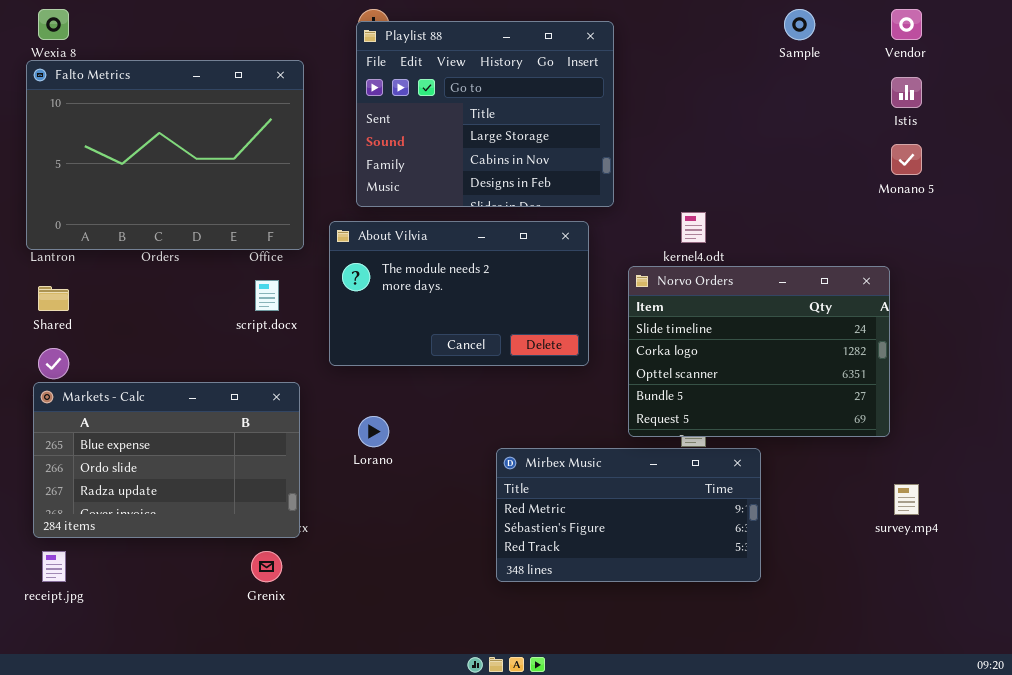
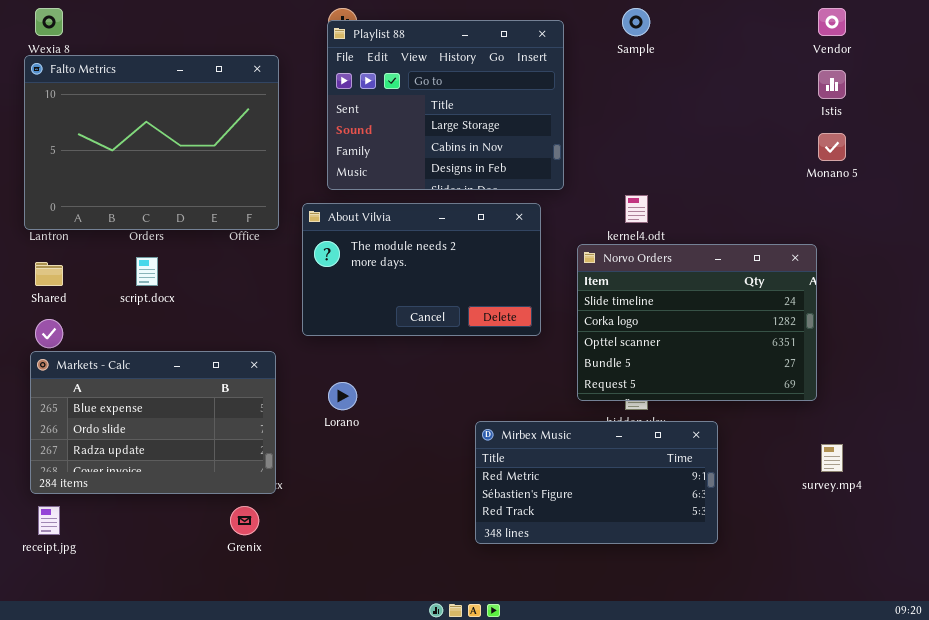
Sample: [784,9,815,40] -> [622,8,650,36], moved
script.docx: [255,280,279,311] -> [136,257,158,286], moved
Mirbex Music: [496,448,761,582] -> [475,421,718,544], moved

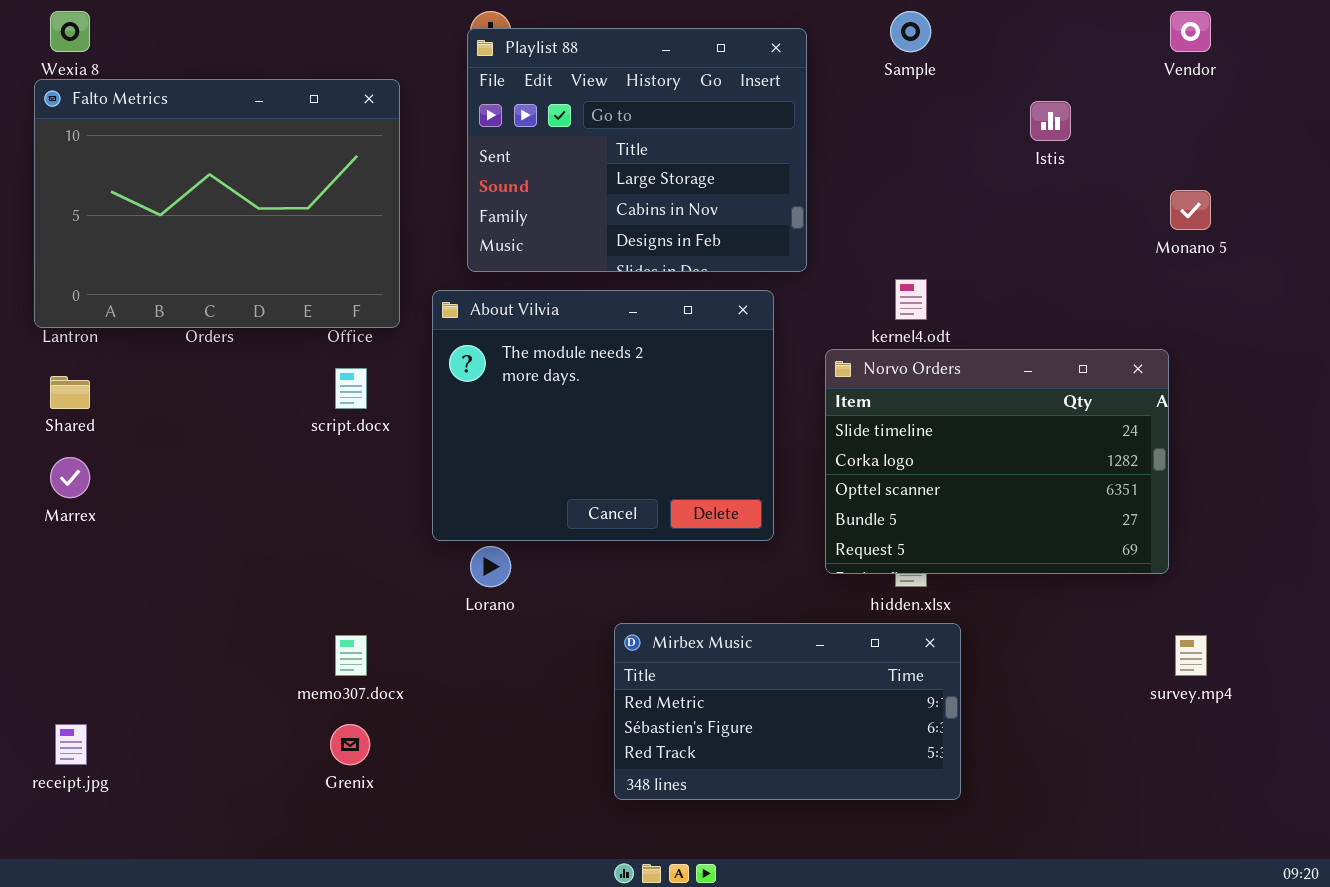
Istis: [818,70,846,99] -> [1030,101,1071,141], moved
About Vilvia: [302,203,541,336] -> [432,290,774,541], resized
script.docx: [136,257,158,286] -> [335,368,367,409], moved
Markets - Calc: [30,351,276,494] -> none, closed
Mirbex Music: [475,421,718,544] -> [614,623,961,800], moved

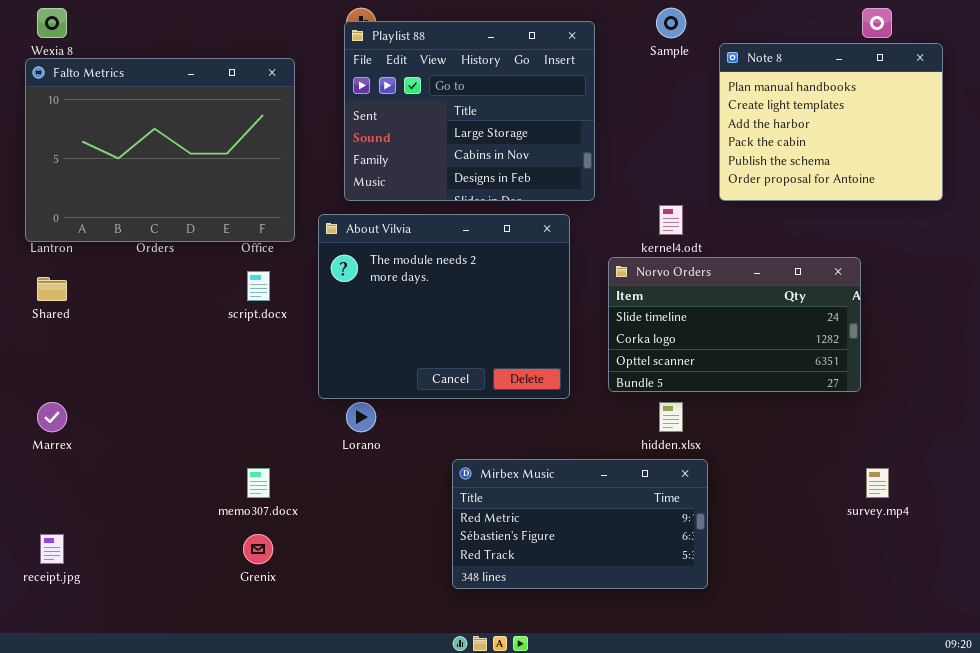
Note 8: none -> [719,43,943,201], opened
Norvo Orders: [825,349,1169,574] -> [608,257,861,392], resized
Marrex: [50,457,90,498] -> [37,402,67,432], moved

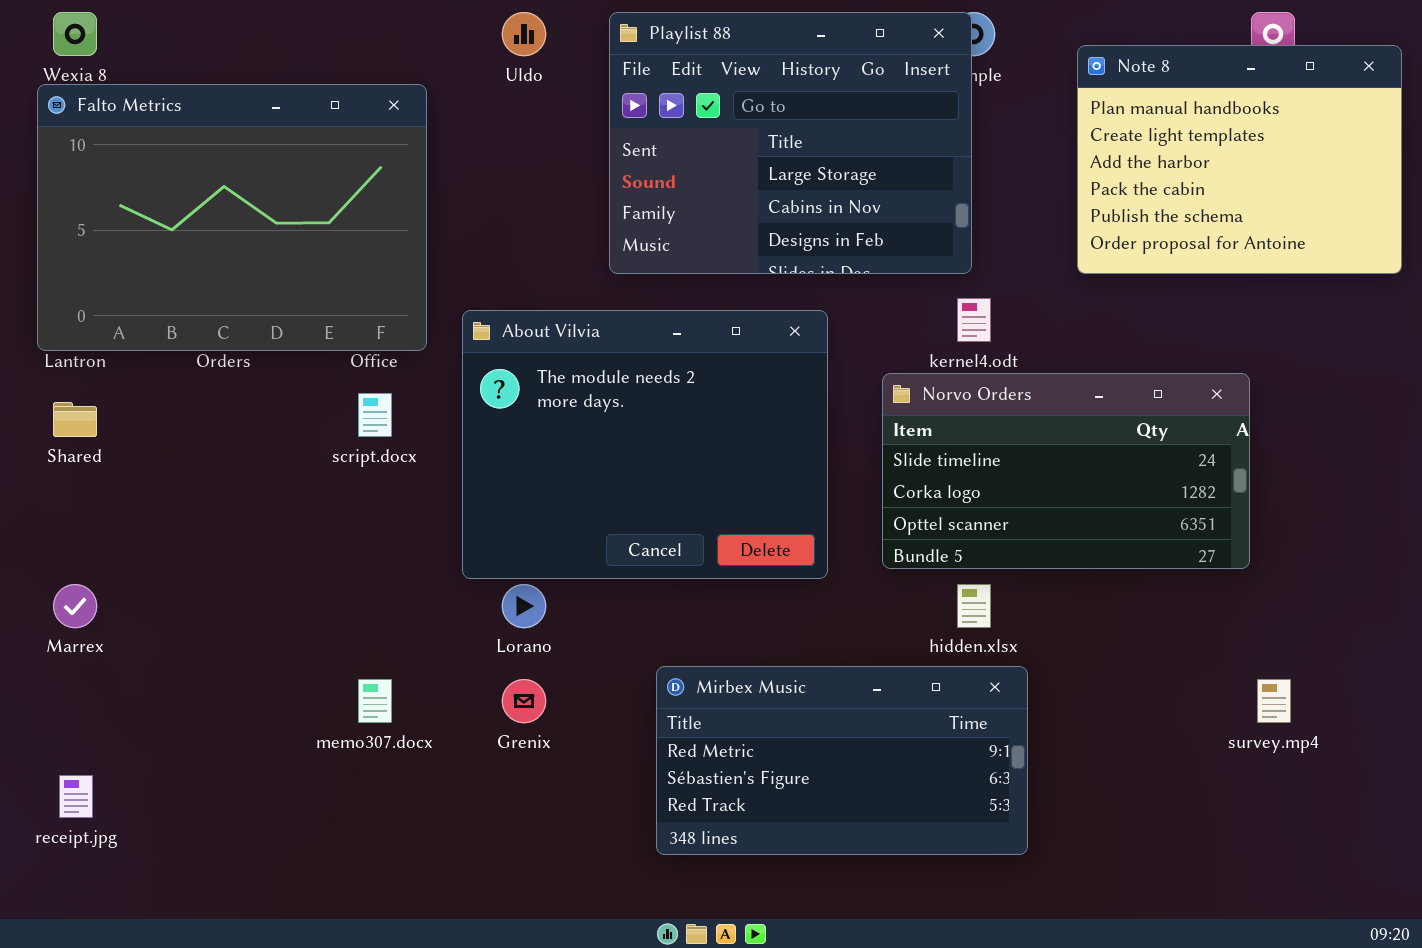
Playlist 88: [344,21,595,201] -> [609,12,972,274], moved
Note 8: [719,43,943,201] -> [1077,45,1402,274], moved
Grenix: [243,534,273,564] -> [502,679,546,723], moved

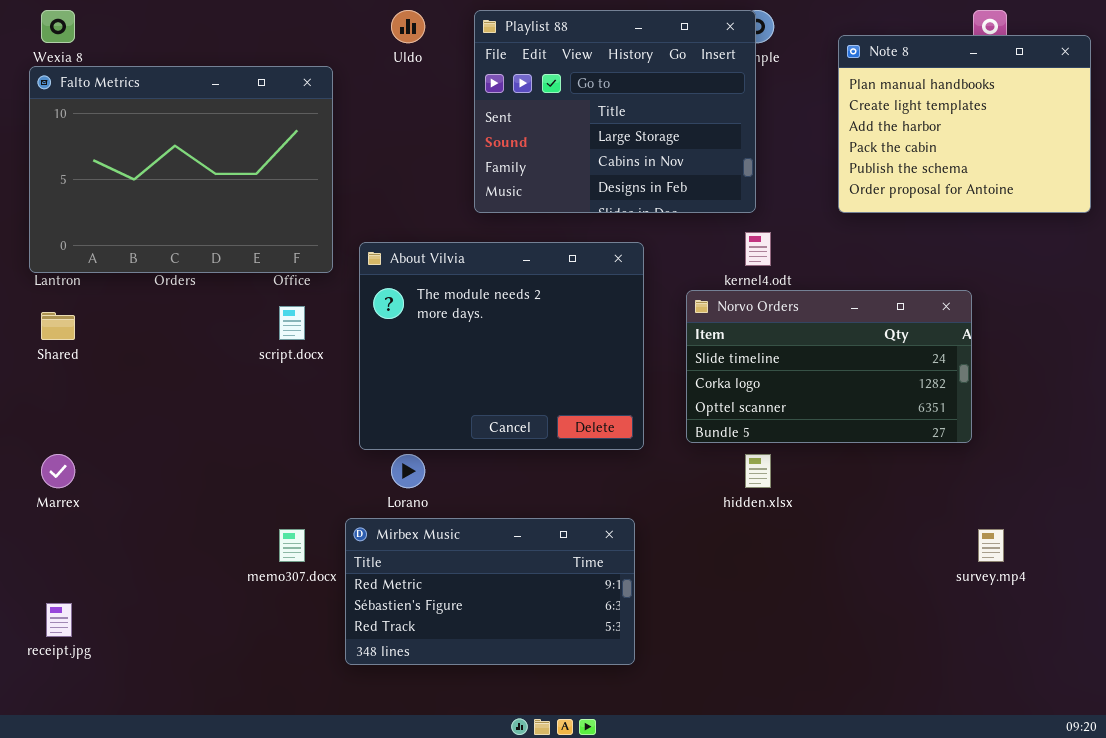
Mirbex Music: [656,666,1028,855] -> [345,518,635,665], moved

